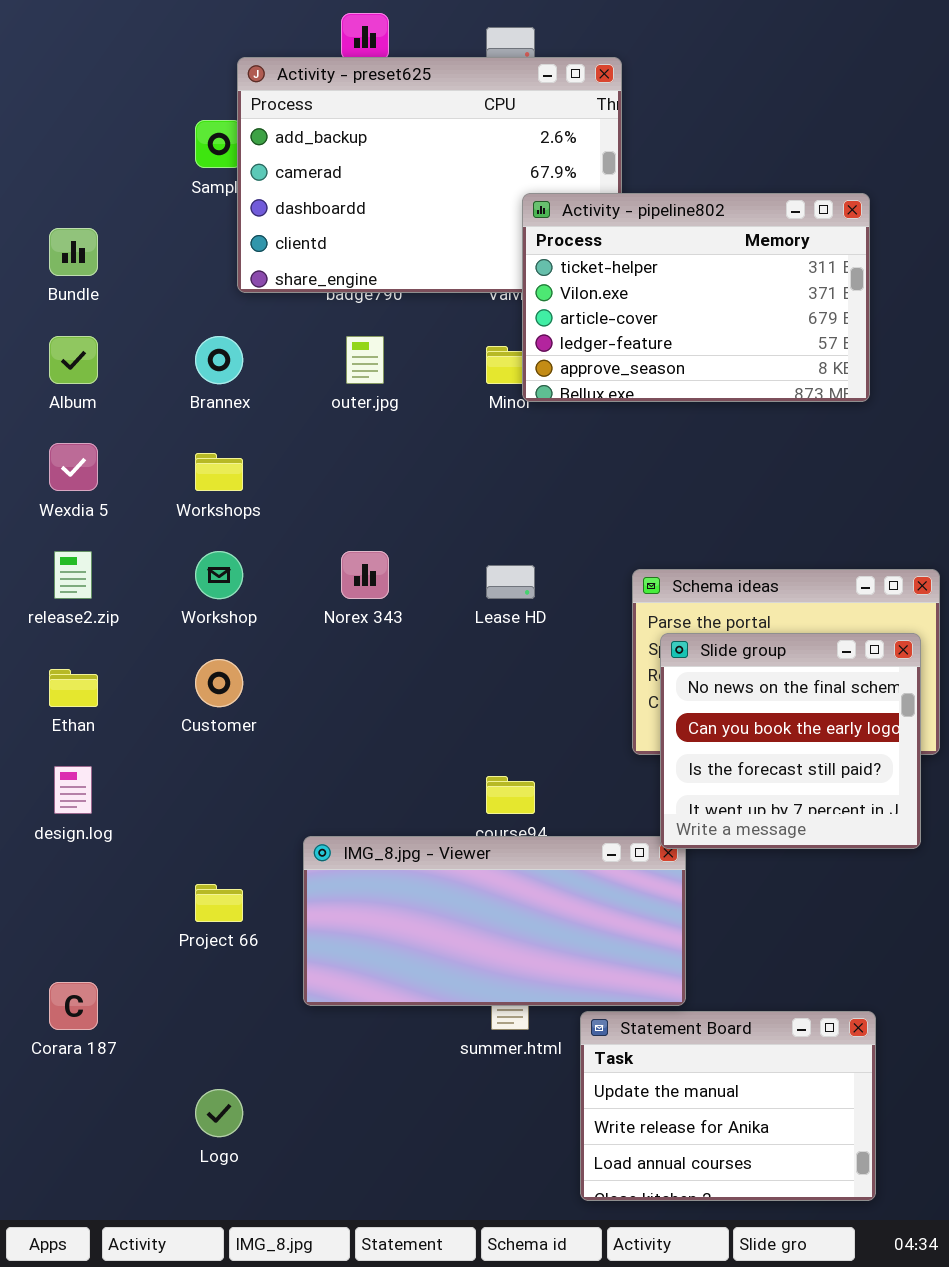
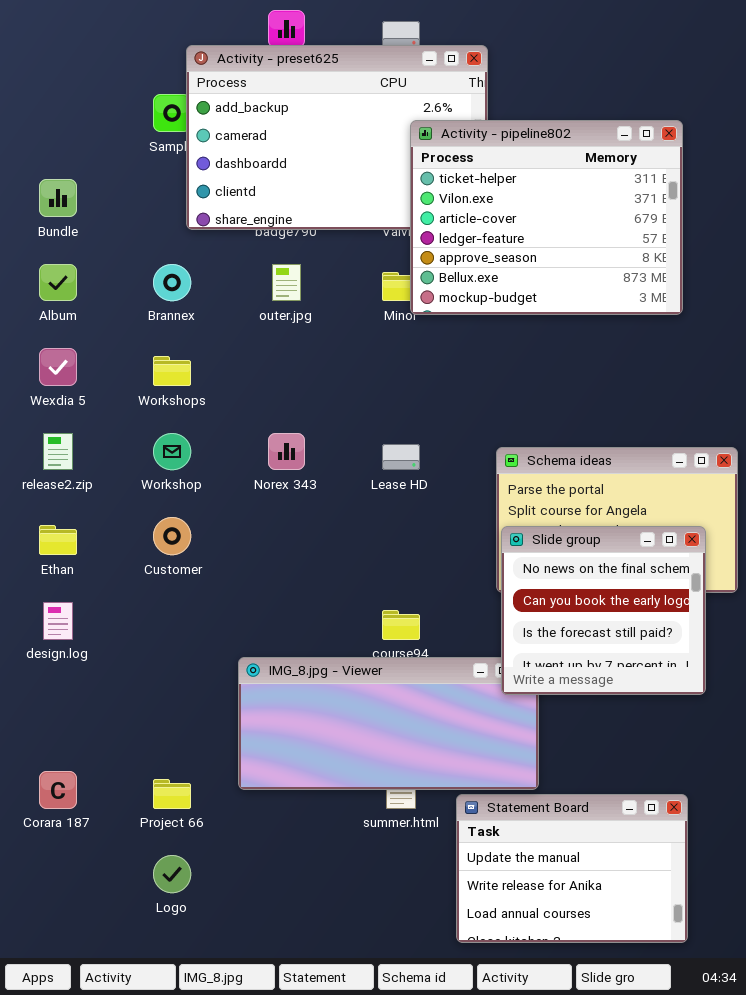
Activity - pipeline802: [522,193,870,402] -> [410,120,683,315], resized
Slide group: [660,633,921,849] -> [501,526,706,695], moved
Project 66: [195,884,243,922] -> [153,779,191,809], moved

